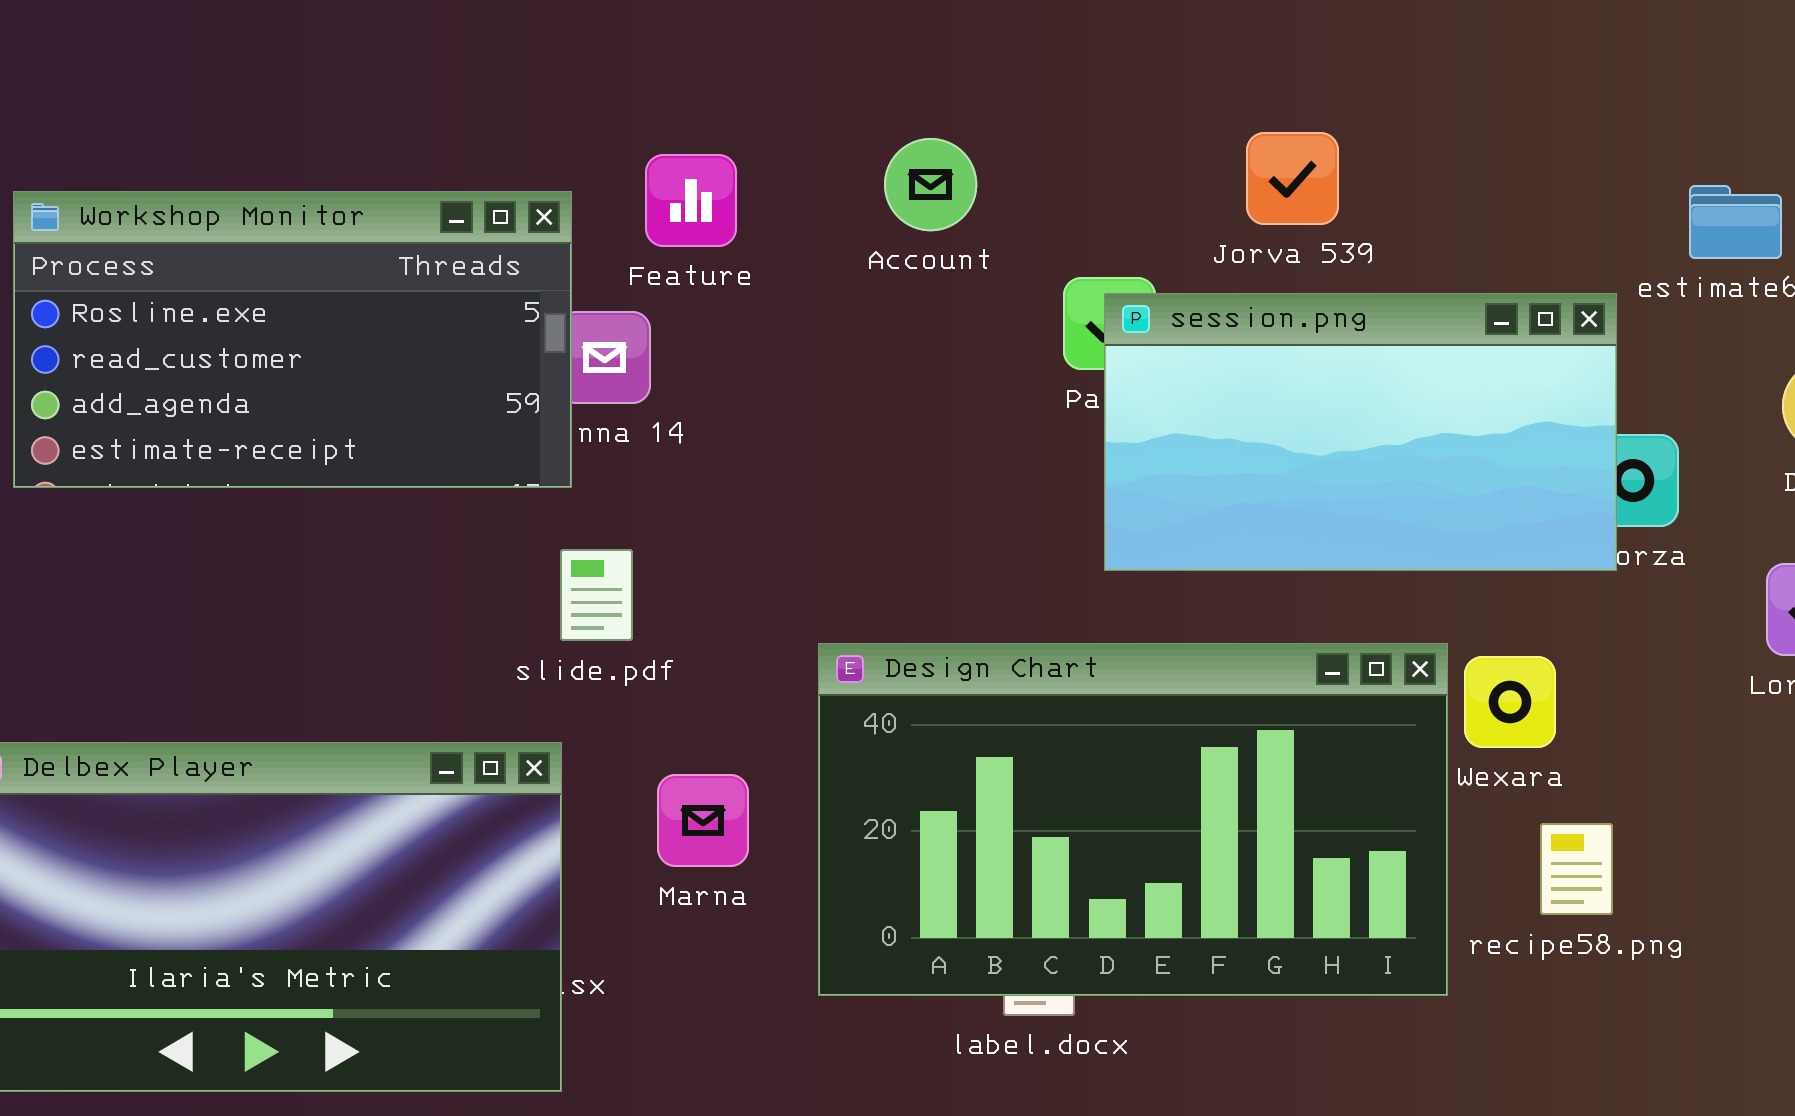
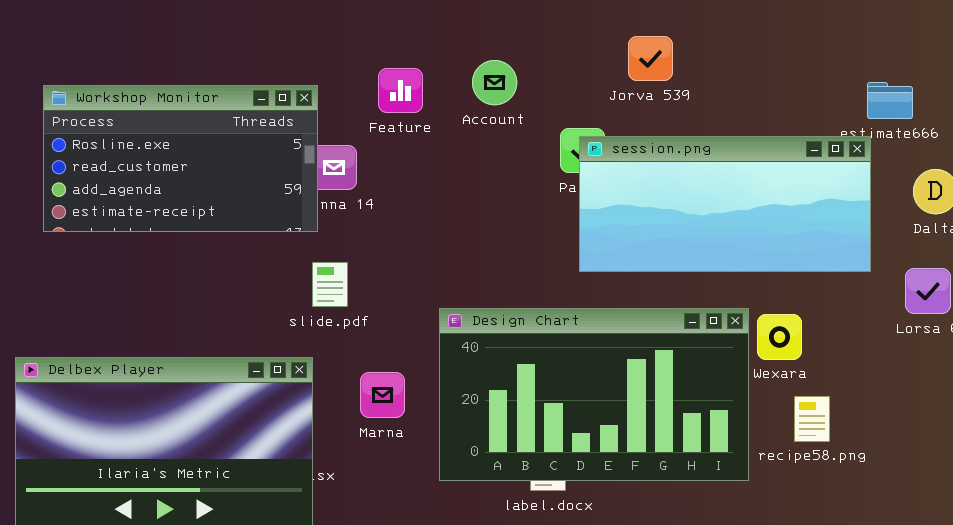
Jorva 539: [1246,132,1339,225] -> [628,36,673,81], moved
Feature: [645,154,737,247] -> [378,68,423,113], moved
session.png: [1104,293,1617,571] -> [579,136,871,272], resized

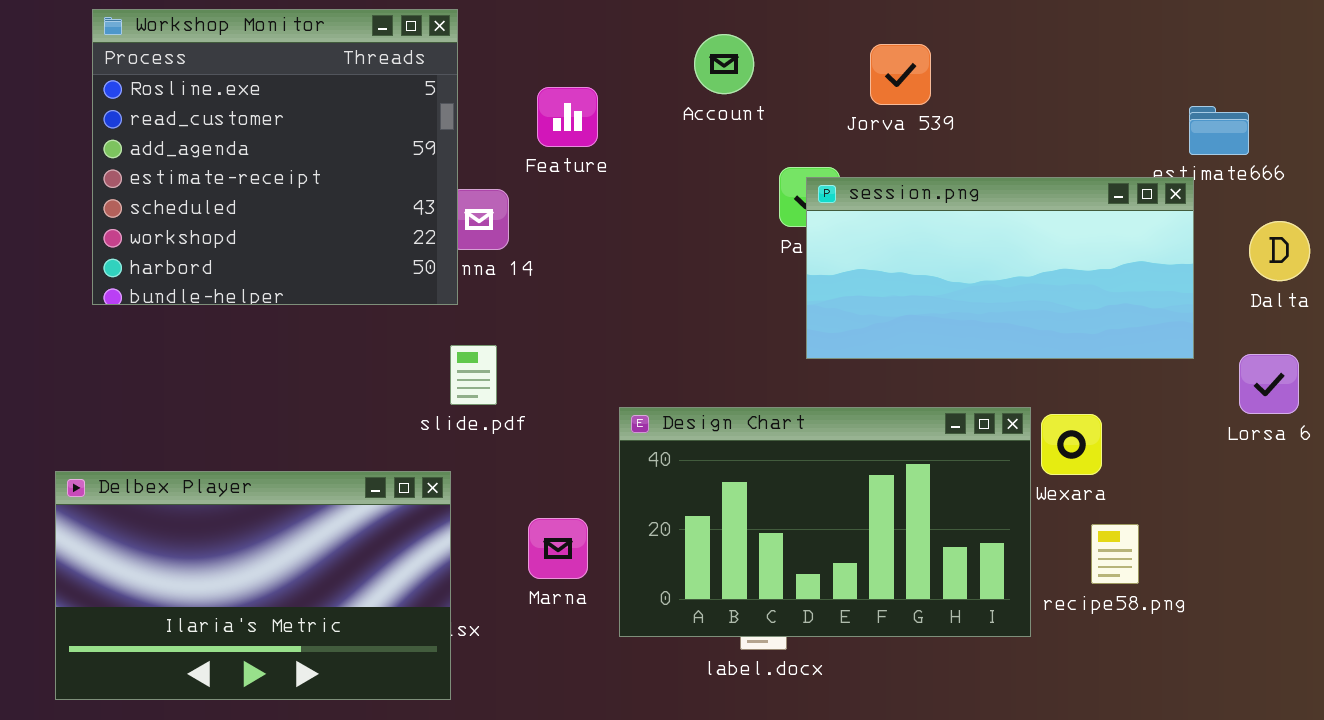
Account: [472,60,517,105] -> [694,34,754,94], moved
Workshop Monitor: [43,85,318,232] -> [92,9,458,305], resized
Marna: [360,372,405,418] -> [528,518,588,579], moved

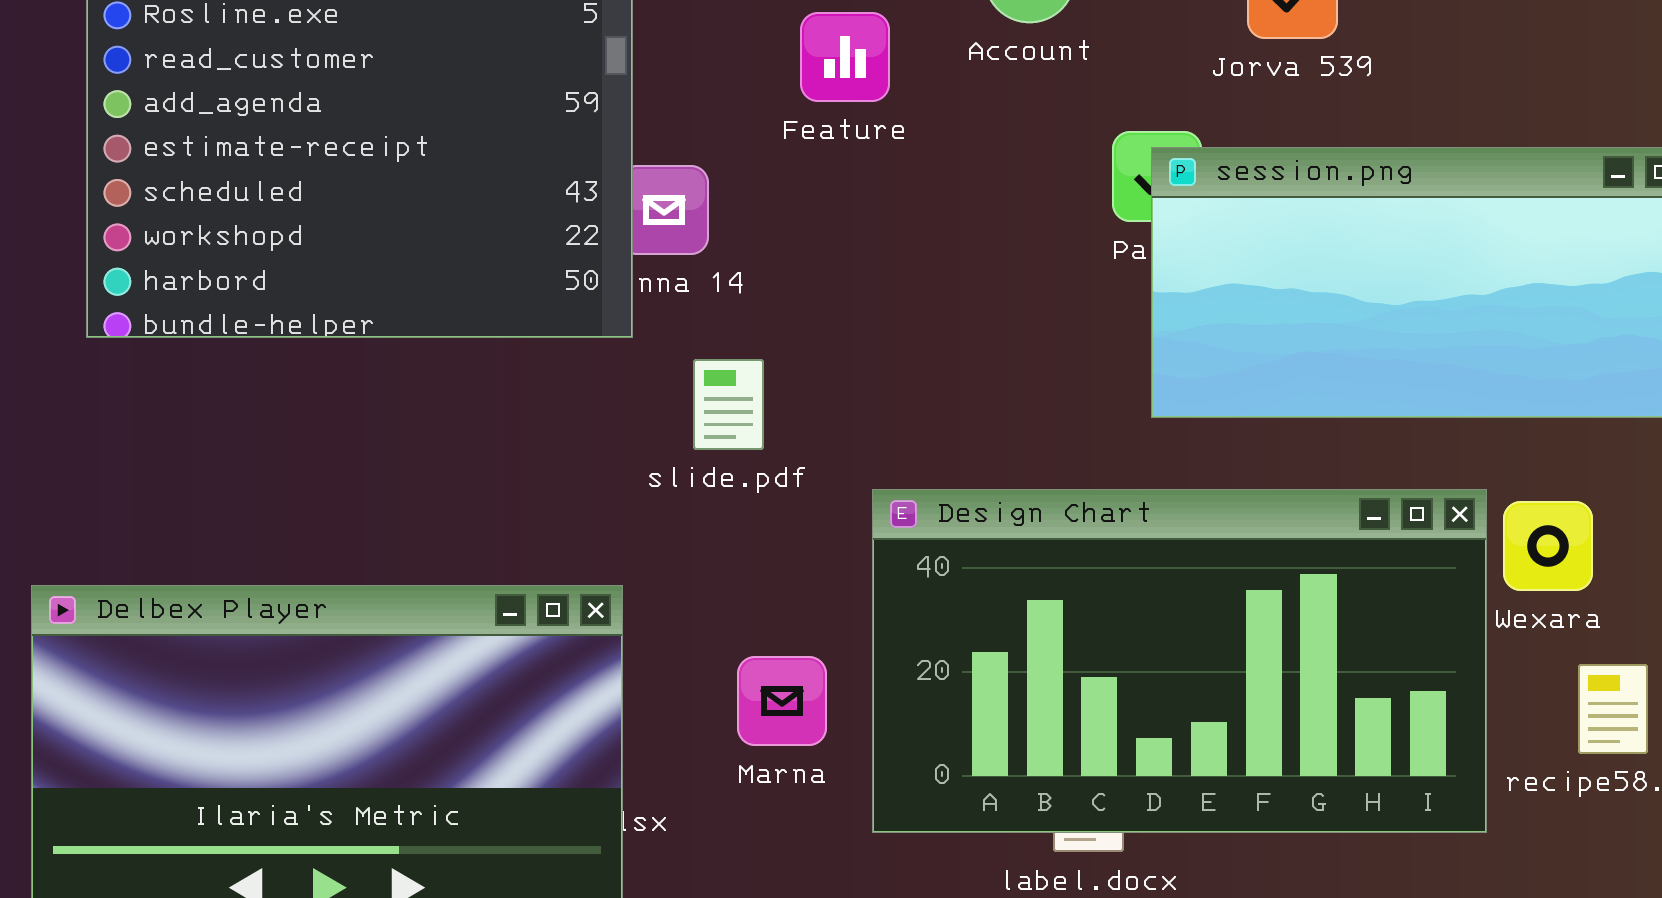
Feature: [537,87,598,147] -> [800,12,890,102], moved
slide.pdf: [450,345,497,405] -> [693,359,764,450], moved

